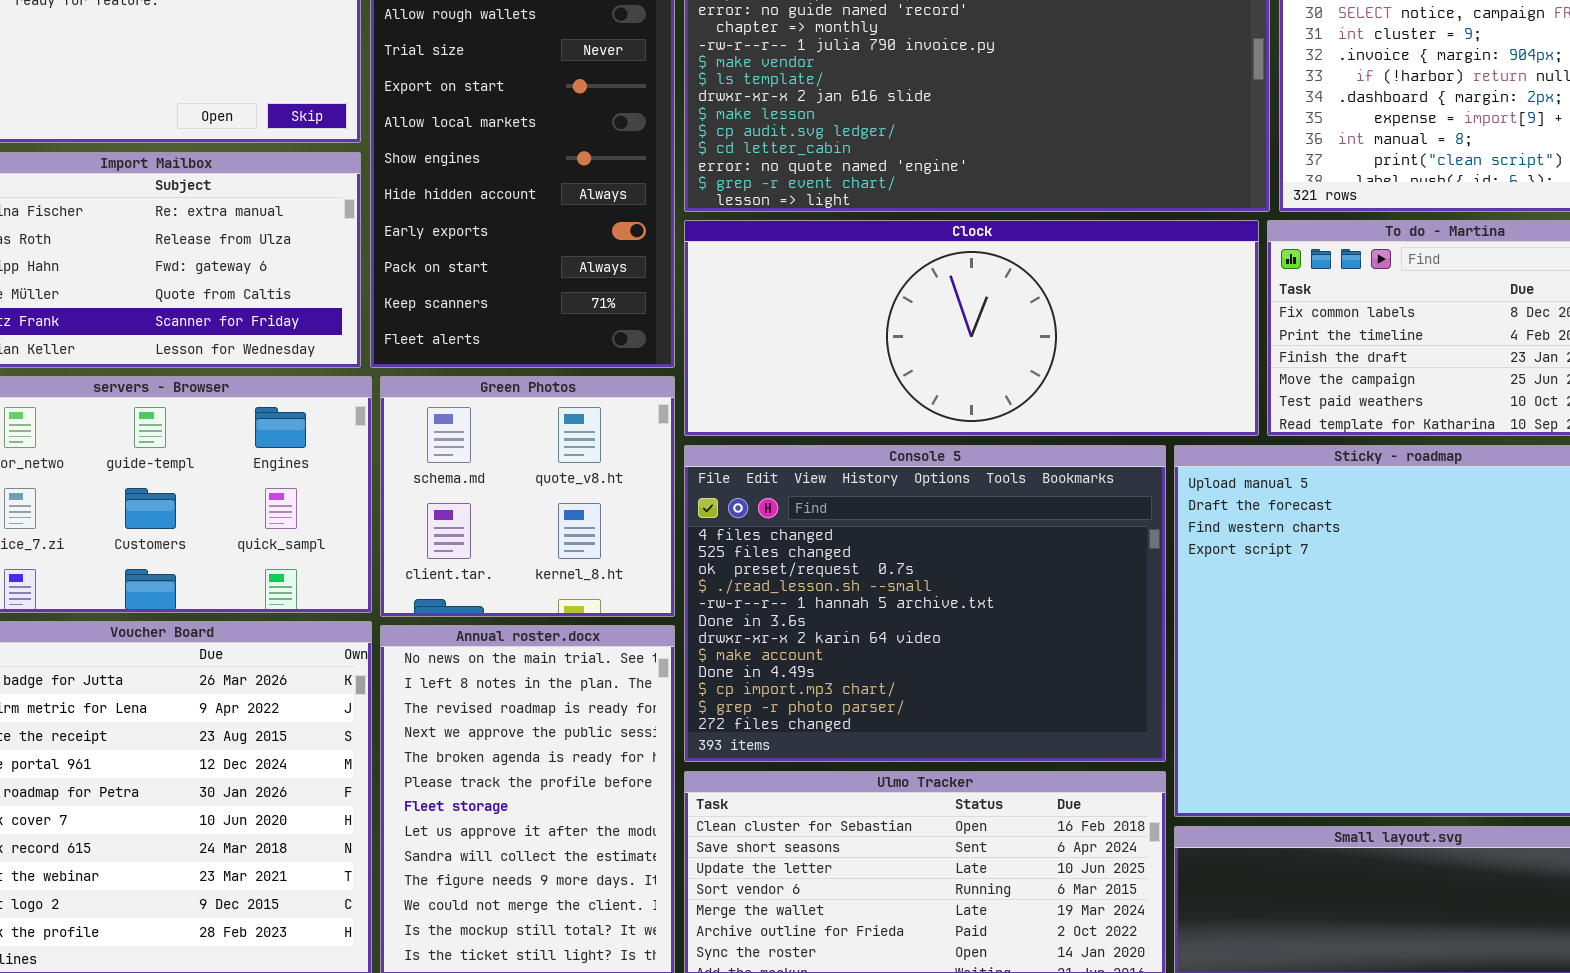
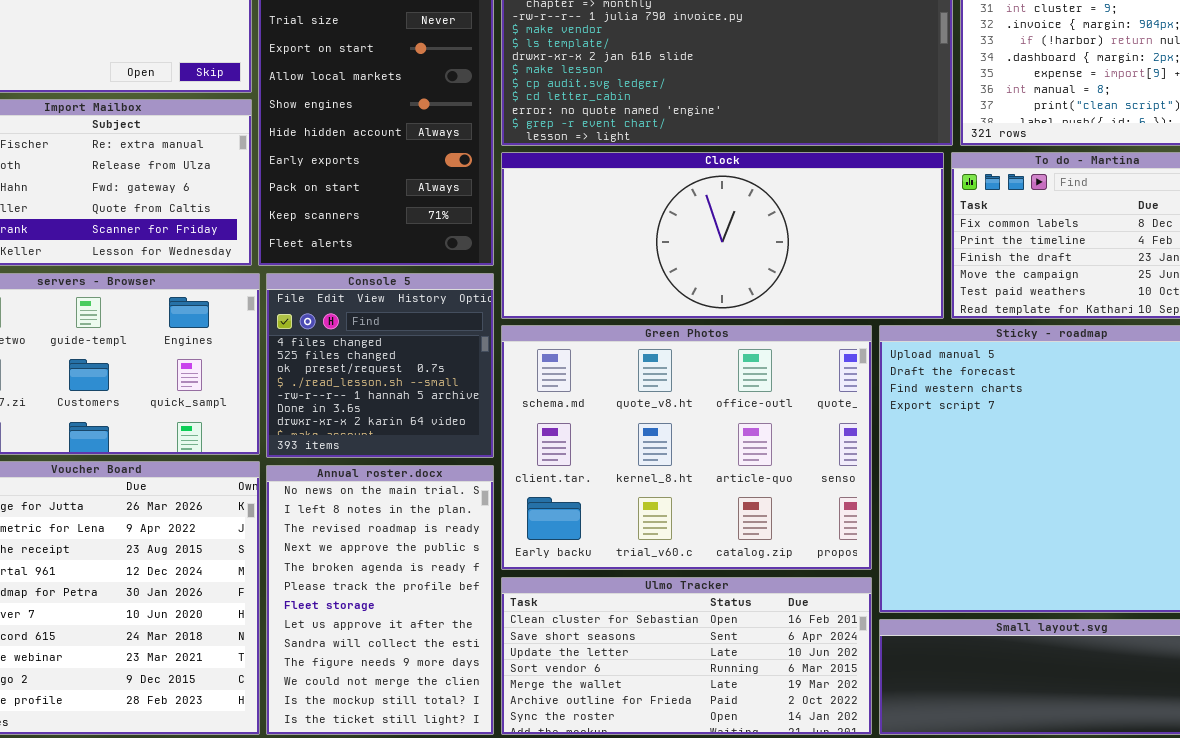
Green Photos: [380,376,675,617] -> [501,325,872,570], moved, resized
Console 5: [684,445,1166,762] -> [266,273,494,458], moved, resized

